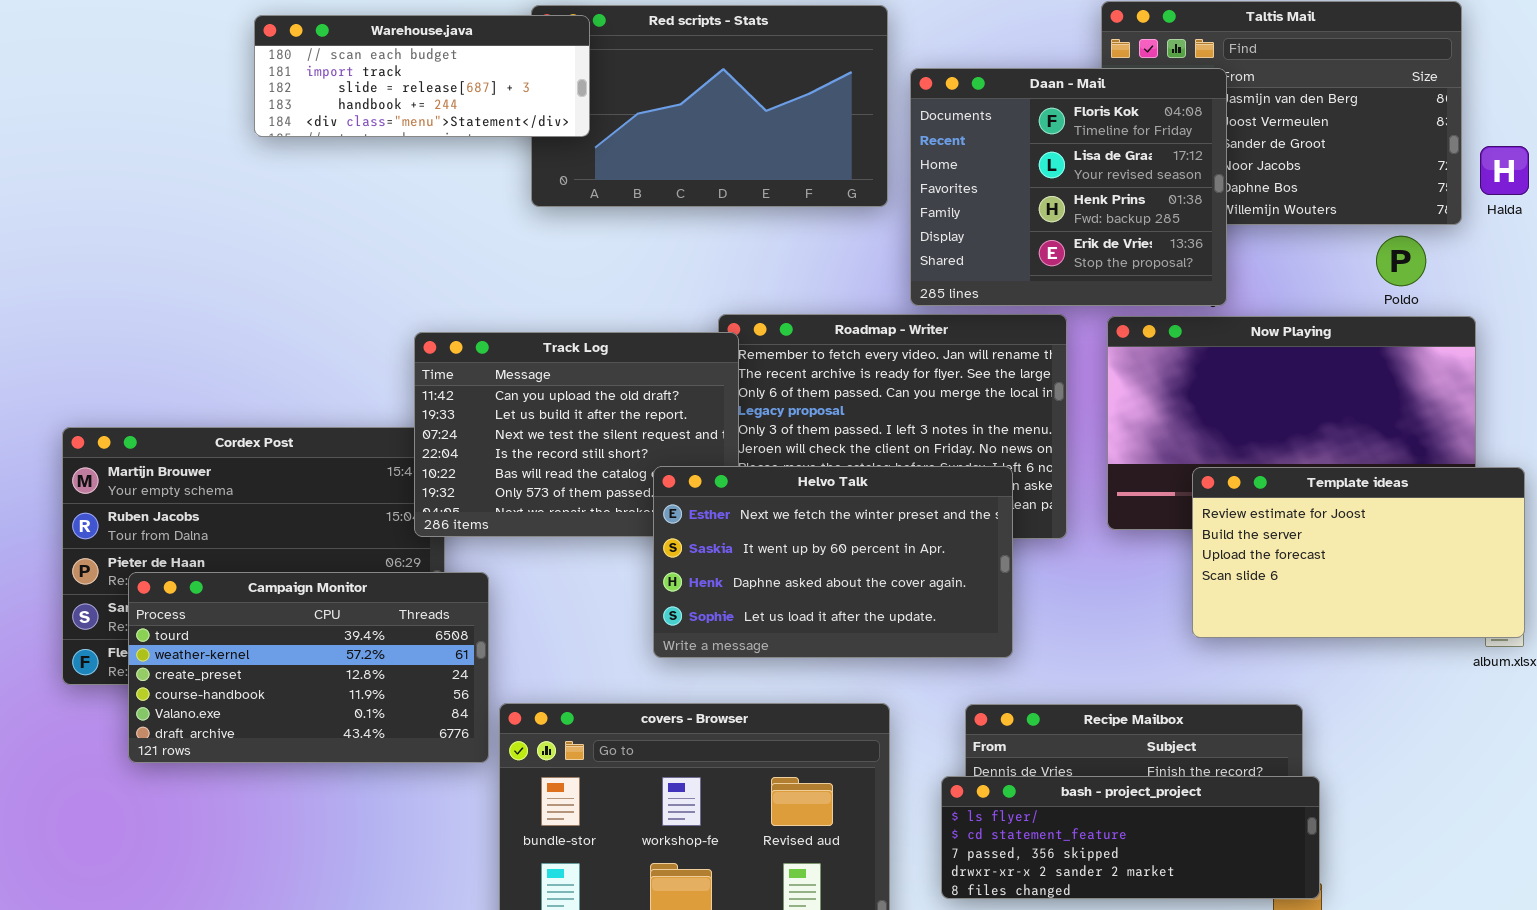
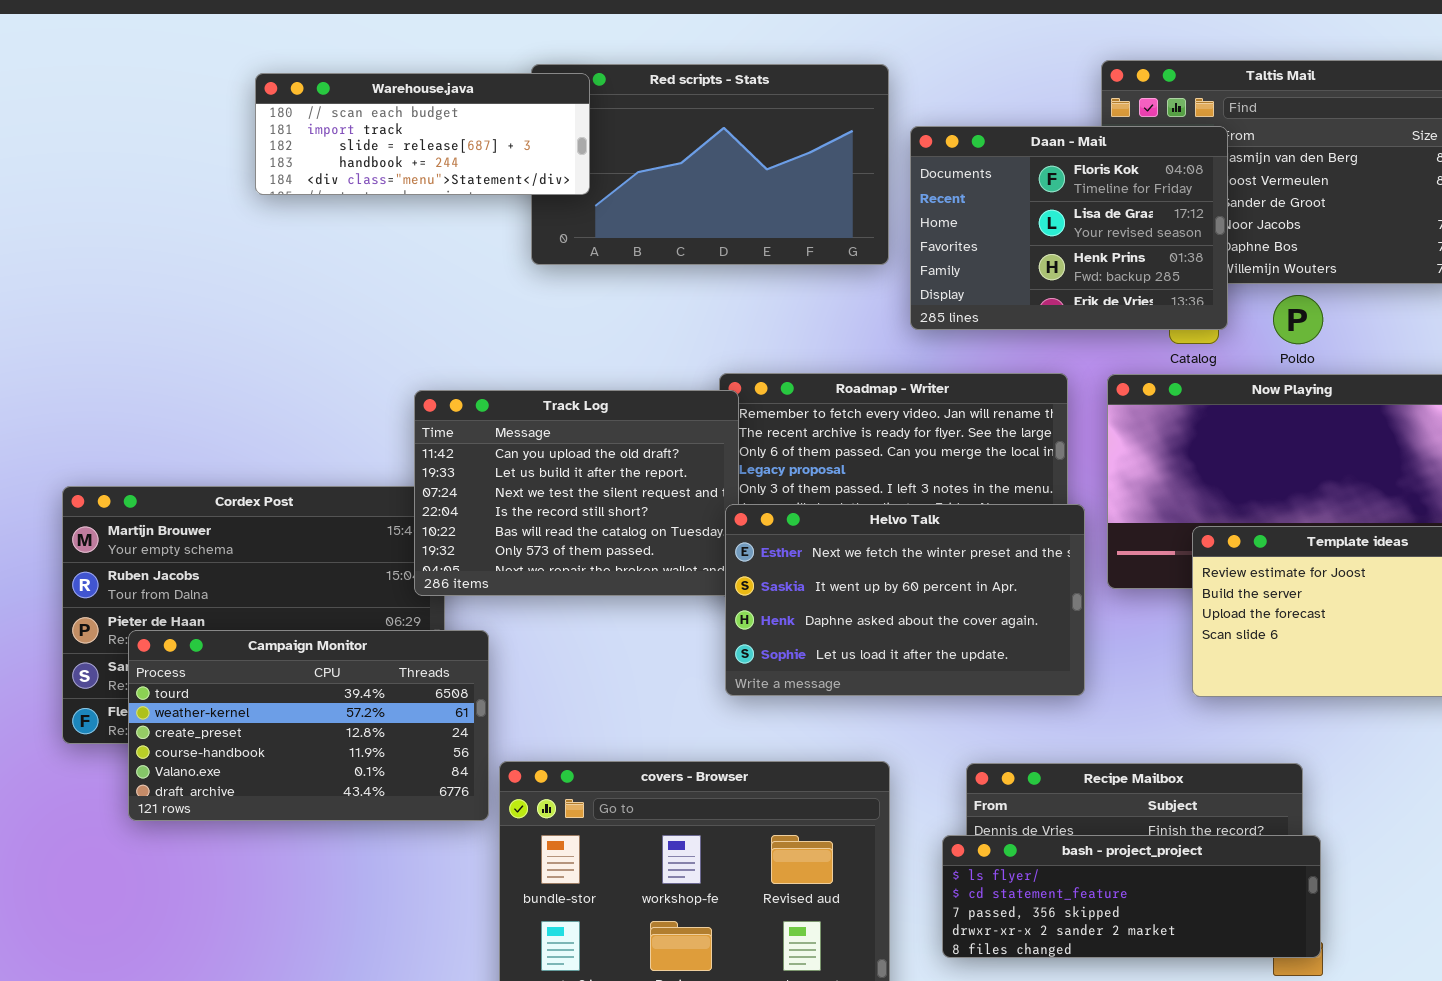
Daan - Mail: [910,68,1227,306] -> [910,126,1228,330], resized
Poldo: [1376,236,1426,286] -> [1273,295,1323,344], moved
Helvo Talk: [653,466,1013,658] -> [725,504,1085,696], moved

